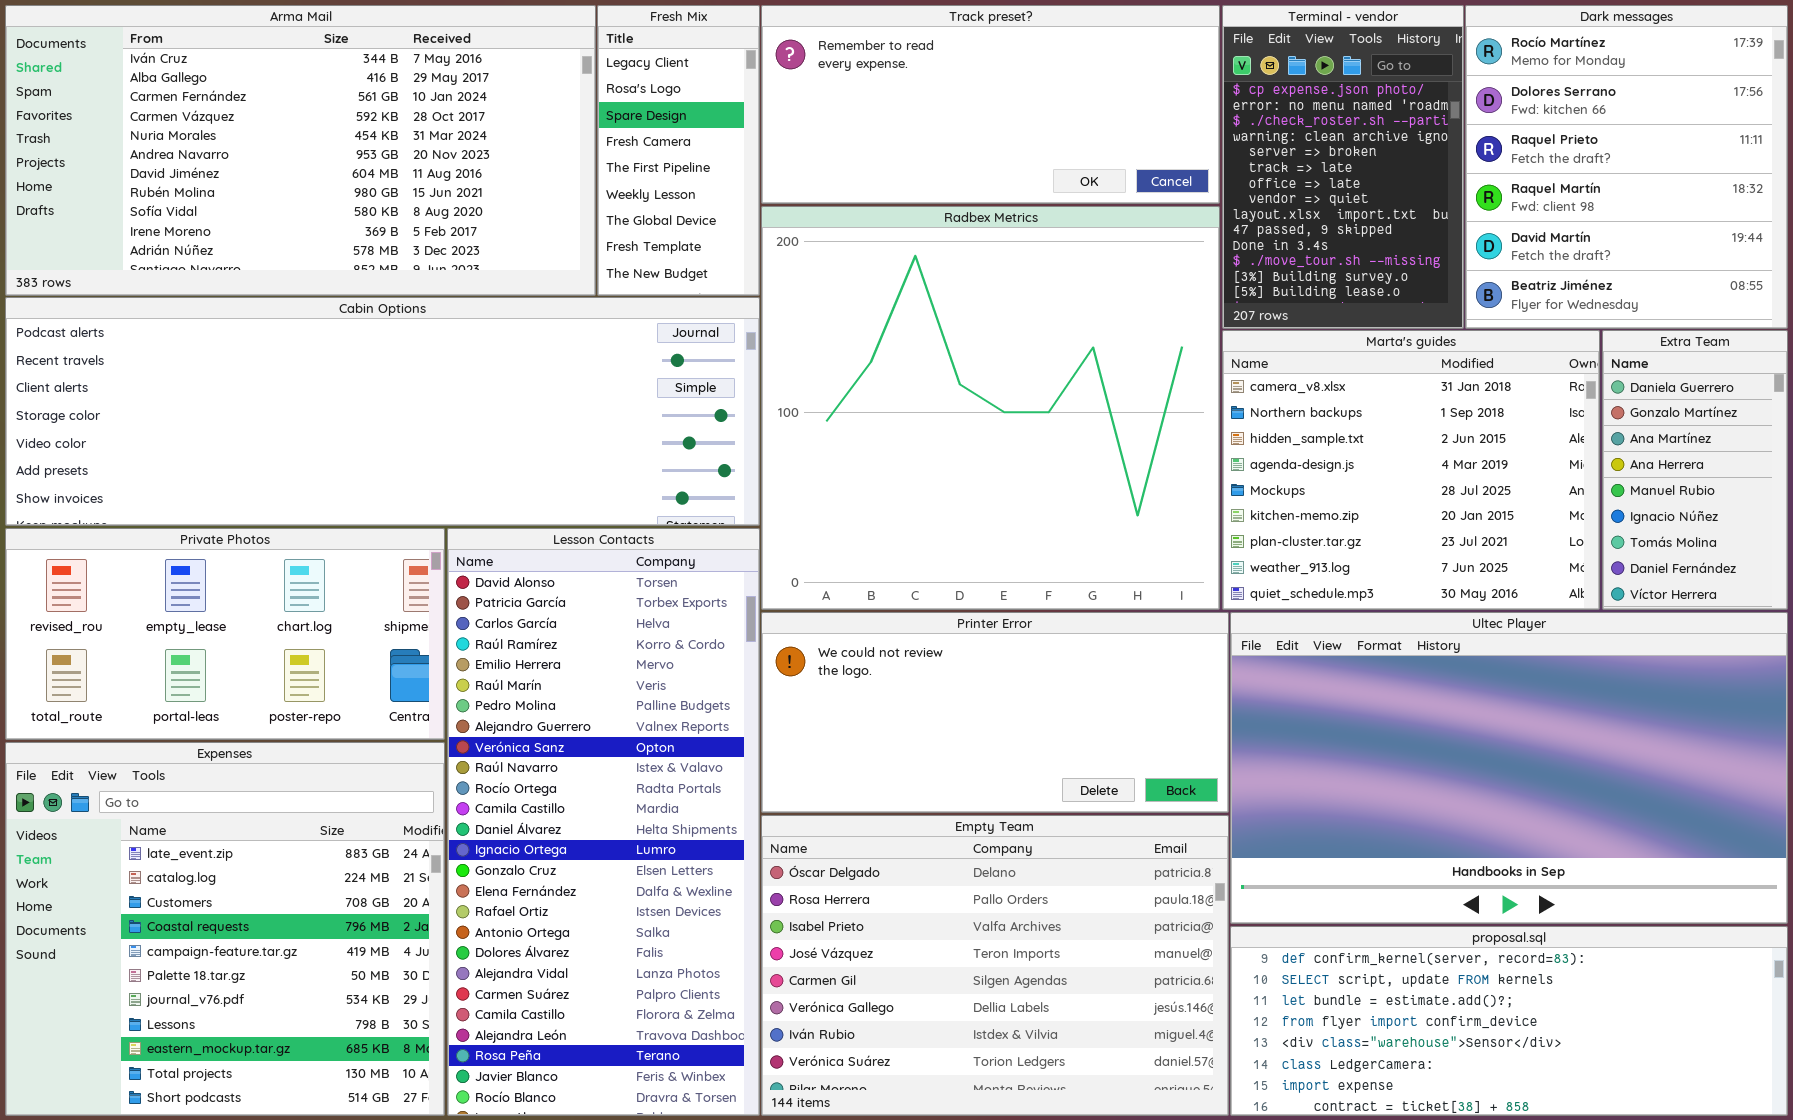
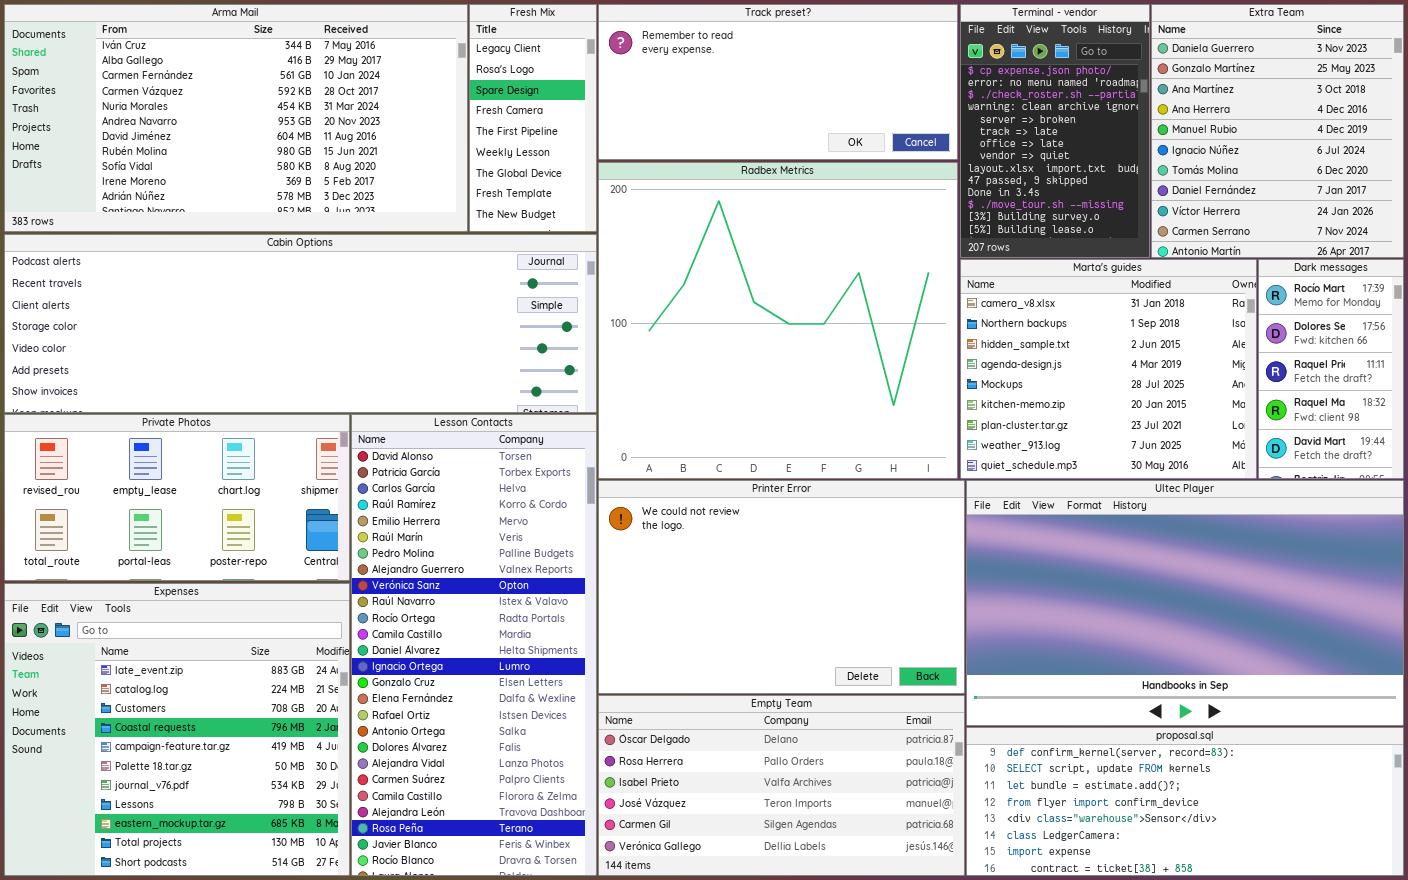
Dark messages: [1465,5,1788,329] -> [1258,259,1404,479], moved, resized
Extra Team: [1602,330,1788,610] -> [1151,4,1404,258], moved, resized
Printer Error: [761,612,1229,813] -> [598,480,965,694], resized
Empty Team: [761,815,1229,1116] -> [598,695,965,876], resized

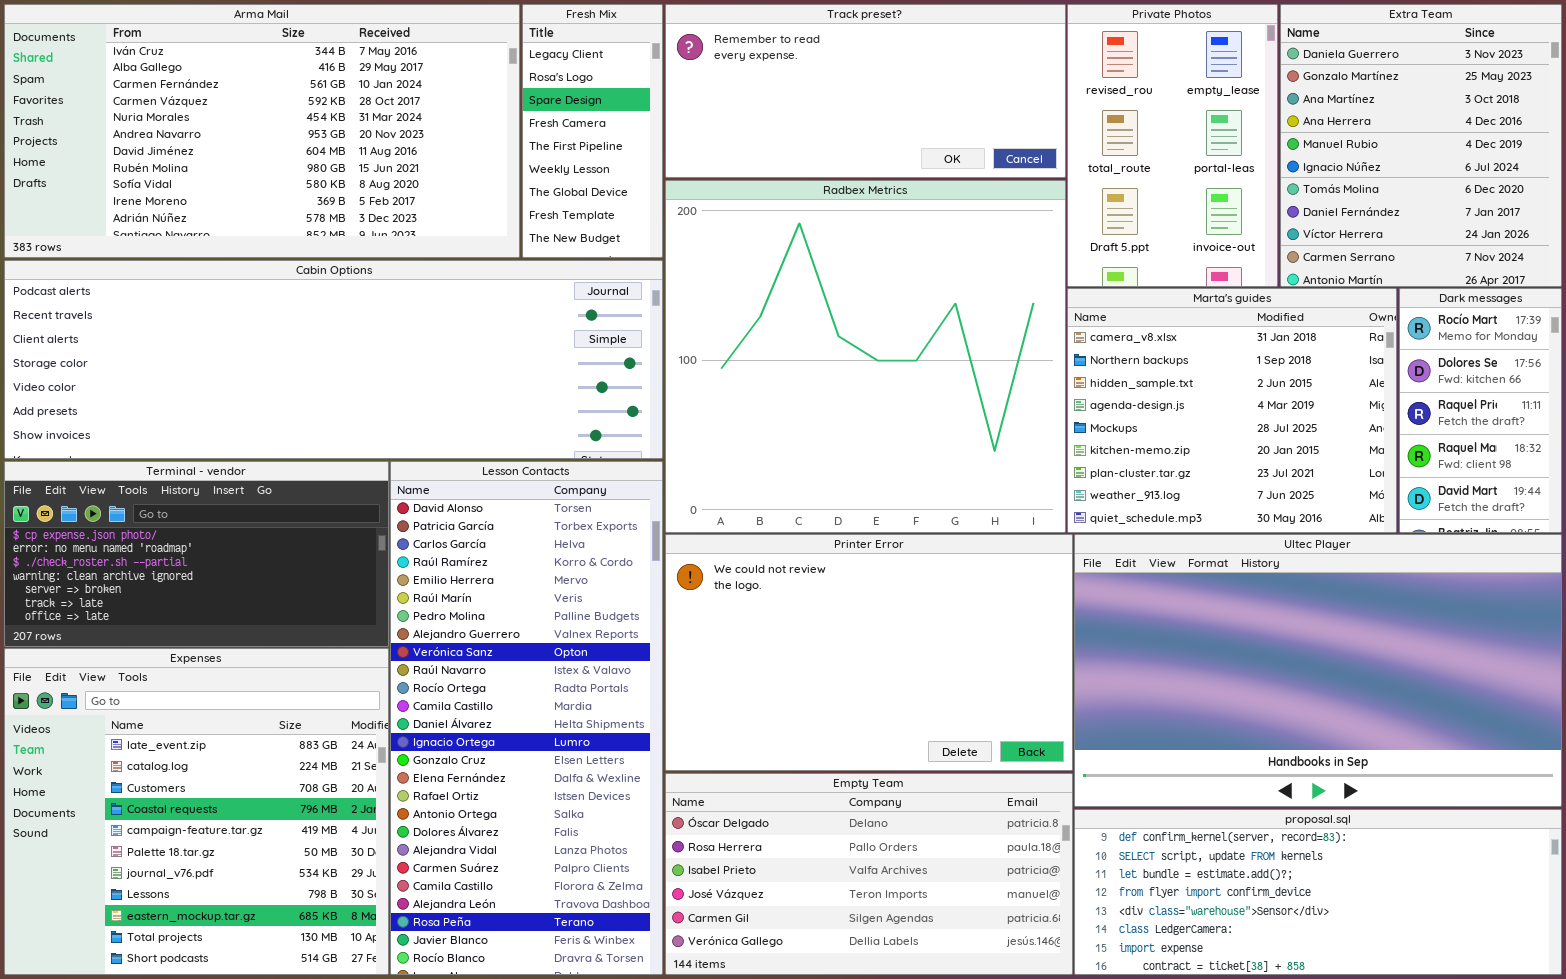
Terminal - vendor: [960,4,1150,258] -> [4,461,389,647], moved, resized
Private Photos: [4,414,350,581] -> [1067,4,1278,287], moved, resized

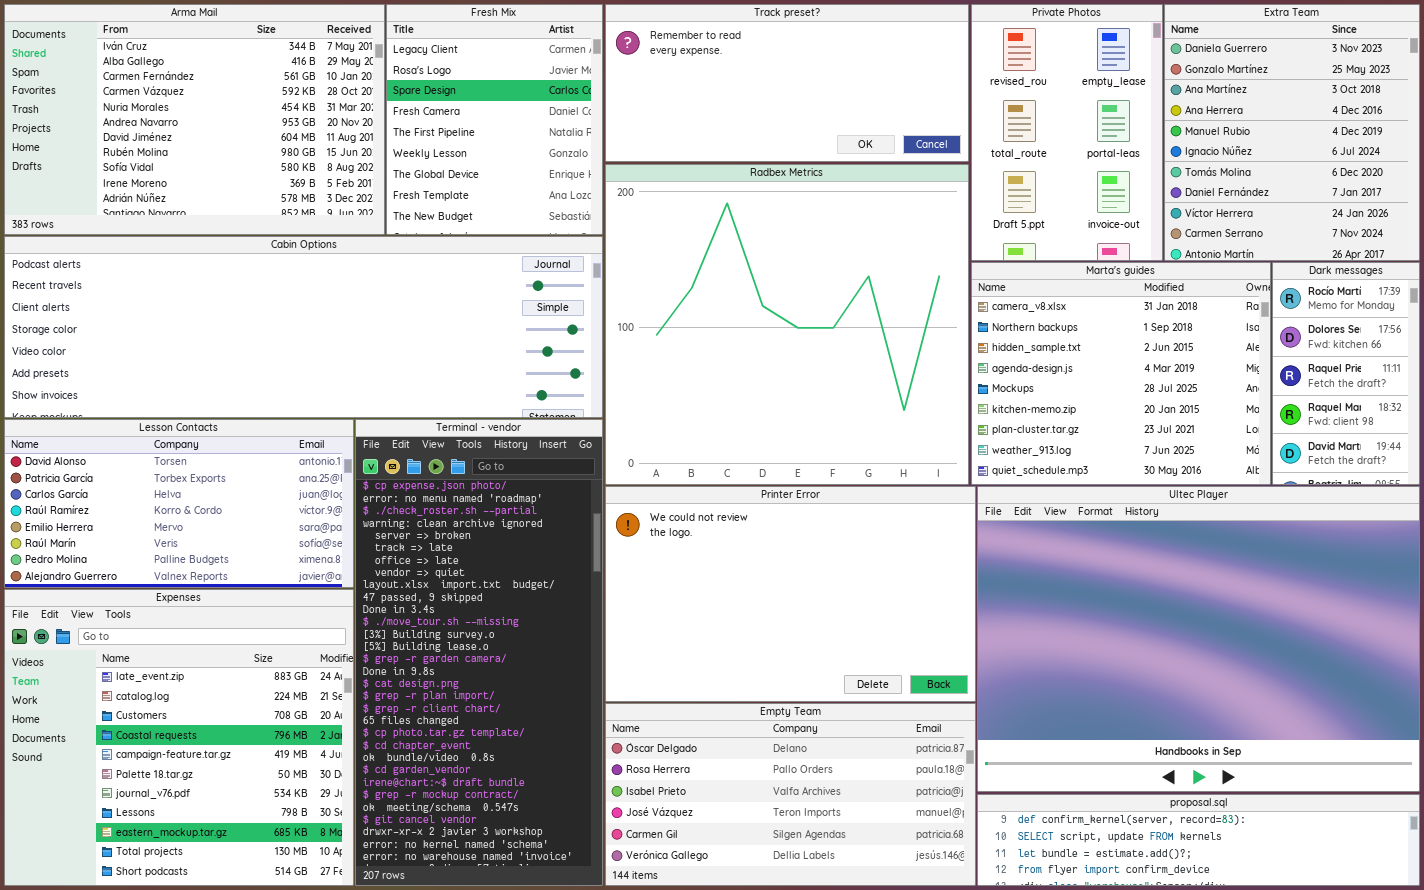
Arma Mail: [4,4,520,258] -> [4,4,385,235], resized
Fresh Mix: [522,4,663,258] -> [386,4,603,235], resized
Terminal - vendor: [4,461,389,647] -> [355,419,603,886], moved, resized
Lesson Contacts: [390,461,663,975] -> [4,419,354,588], moved, resized
Ultec Player: [1074,534,1562,807] -> [977,486,1420,792], resized
proposal.sql: [1074,809,1562,975] -> [977,794,1420,886], resized

